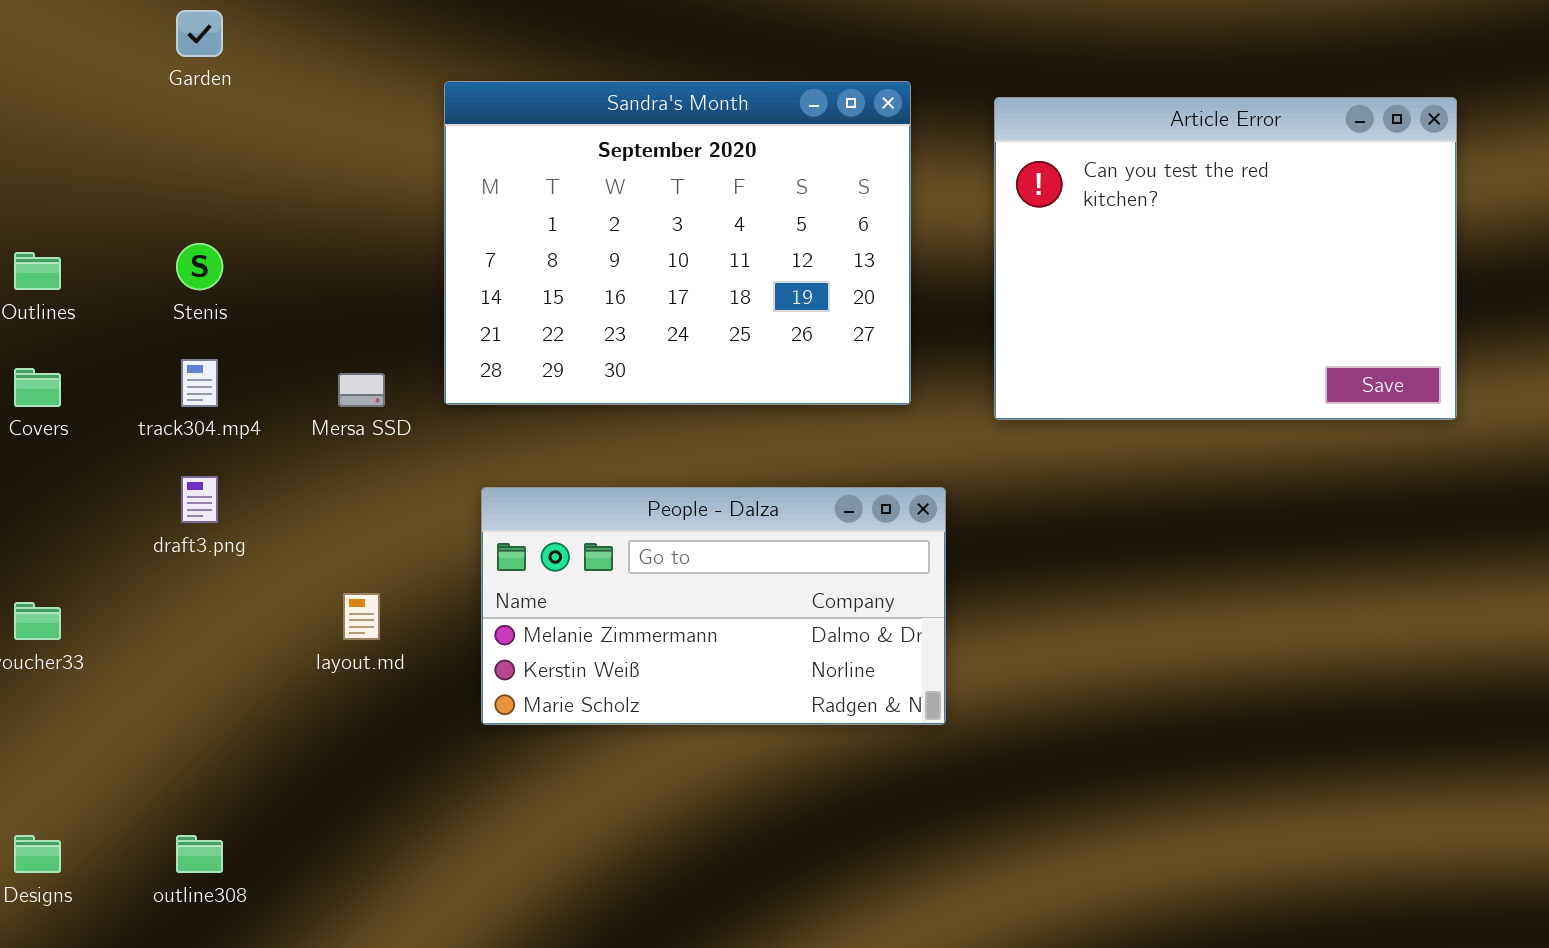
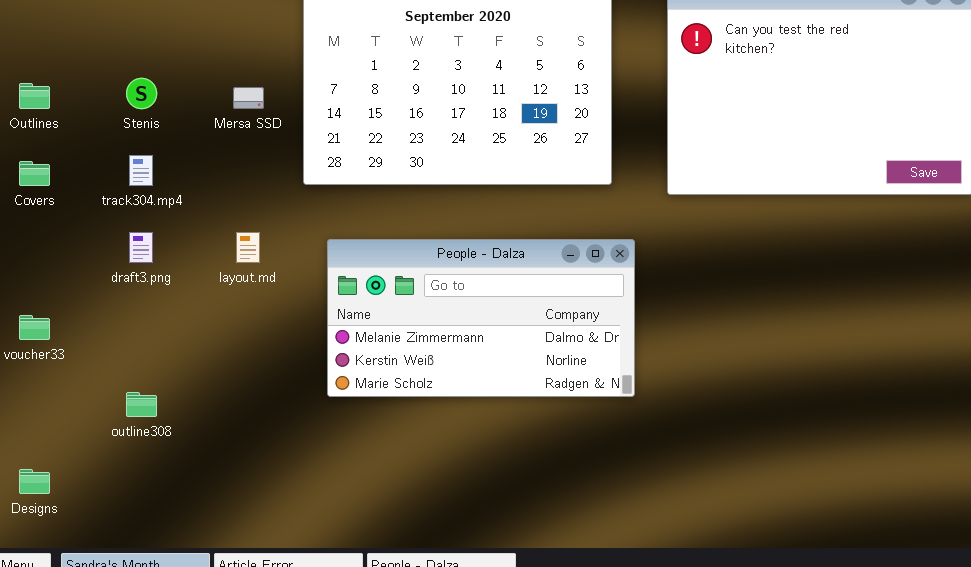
Mersa SSD: [338,373,385,407] -> [233,87,264,109], moved
layout.md: [343,593,380,640] -> [236,232,260,263], moved
outline308: [176,835,223,873] -> [126,392,157,417], moved

